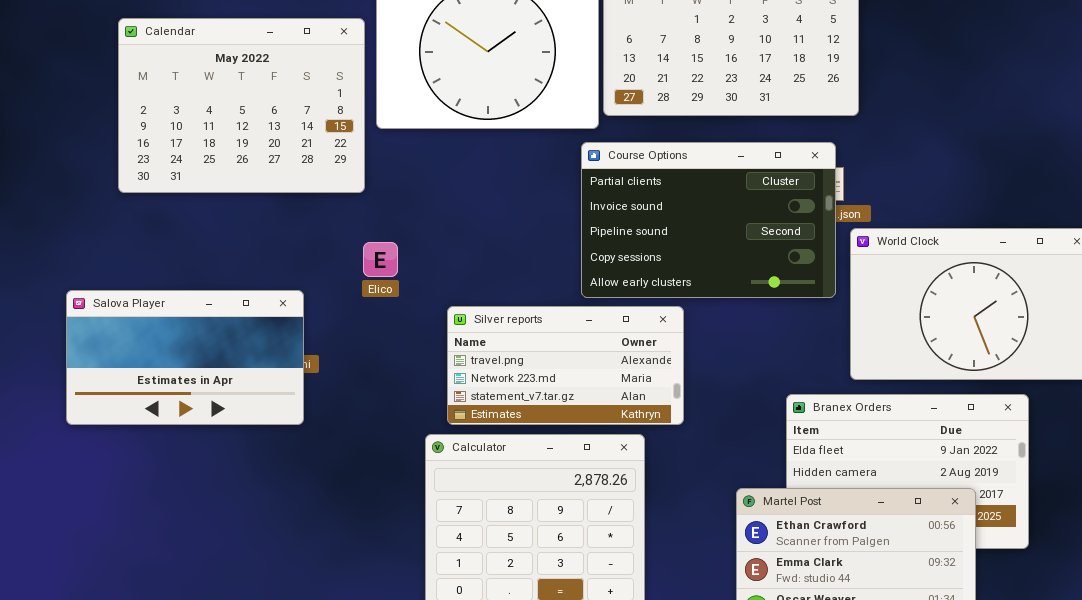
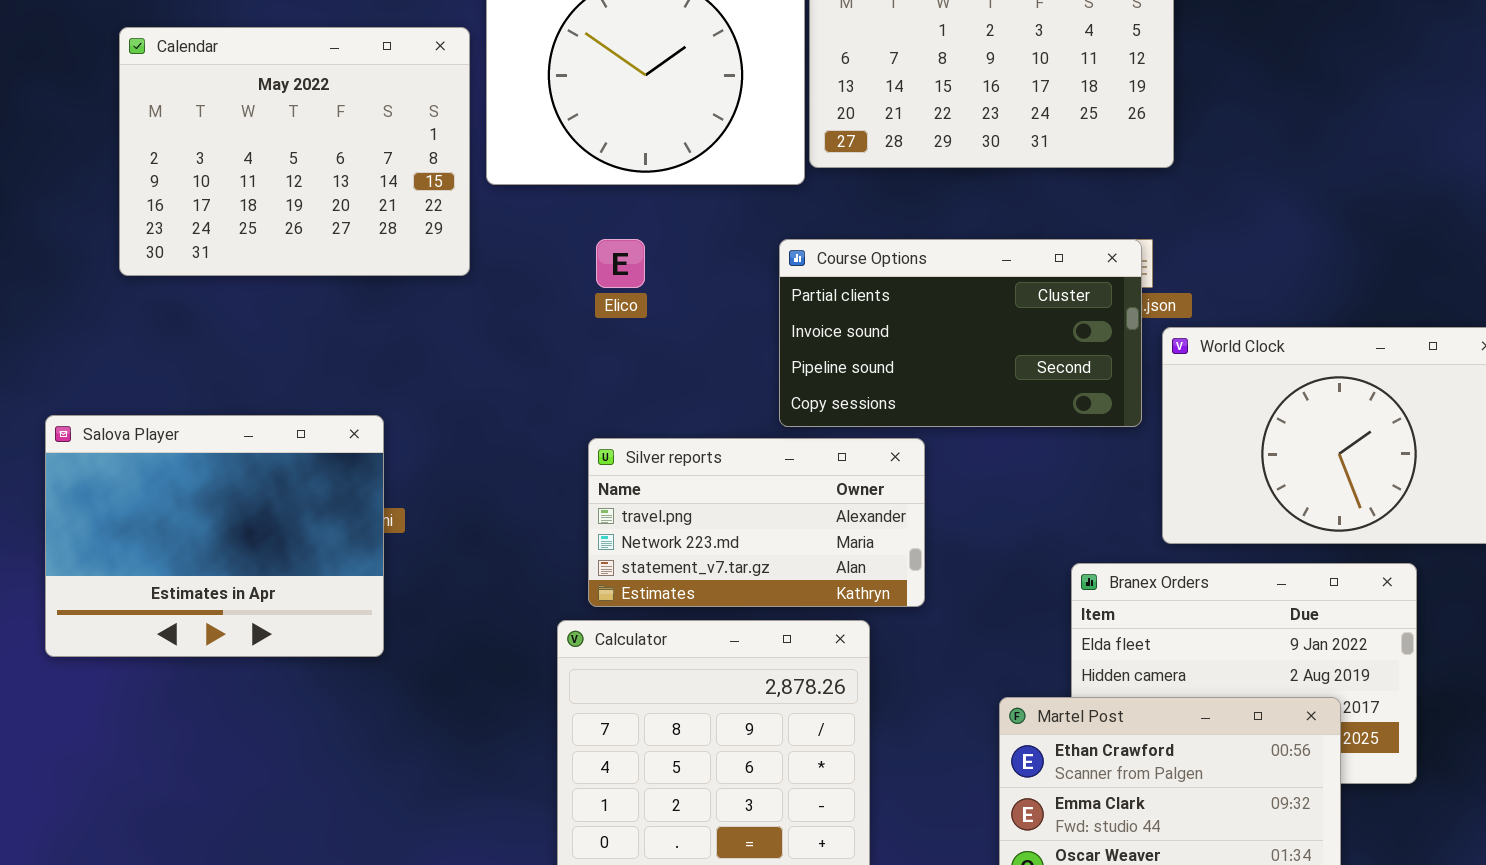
Course Options: [581,142,836,298] -> [779,239,1142,427], resized
Elico: [363,242,398,277] -> [596,239,645,288], moved
Salova Player: [66,290,304,425] -> [45,415,384,657], resized

